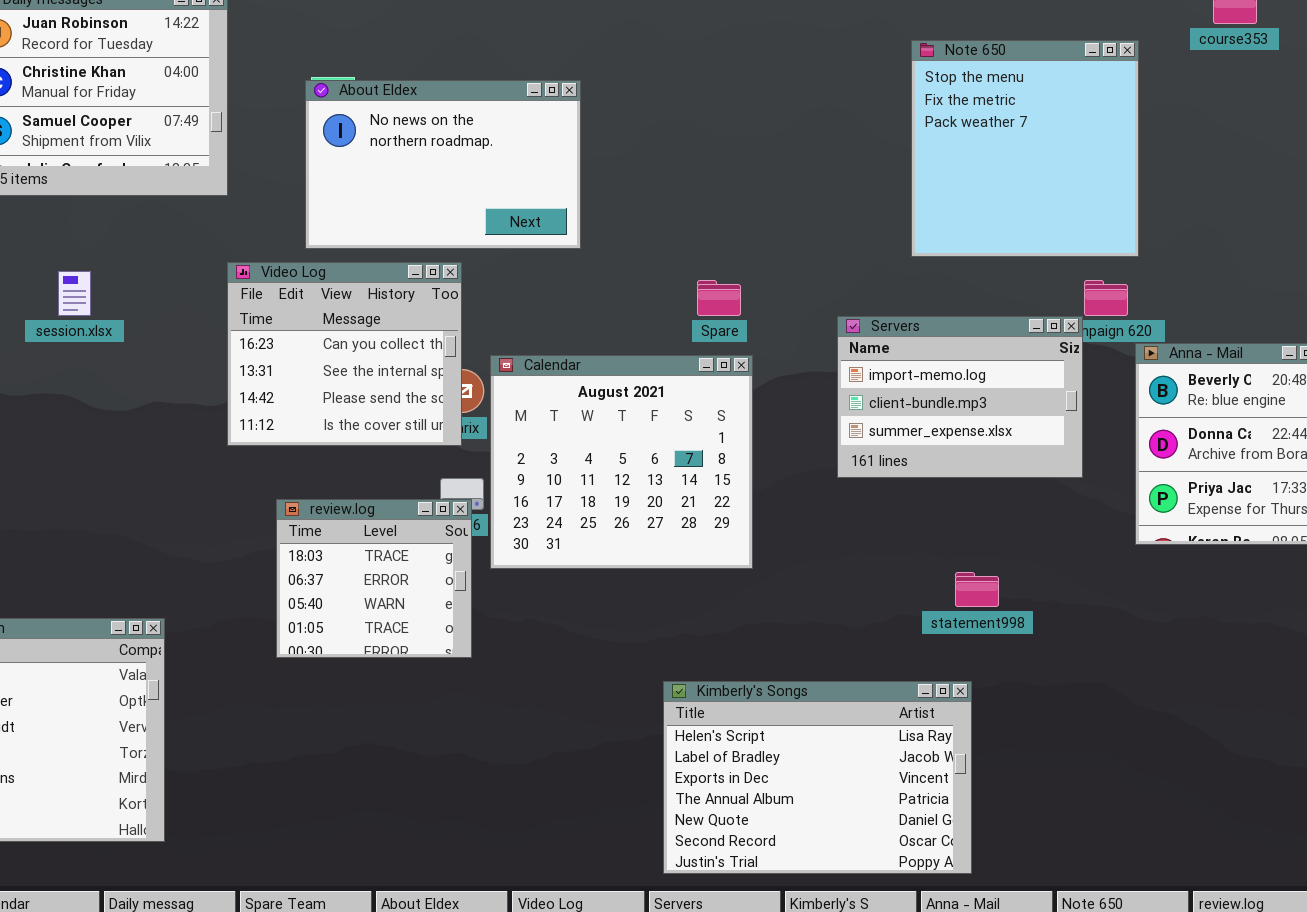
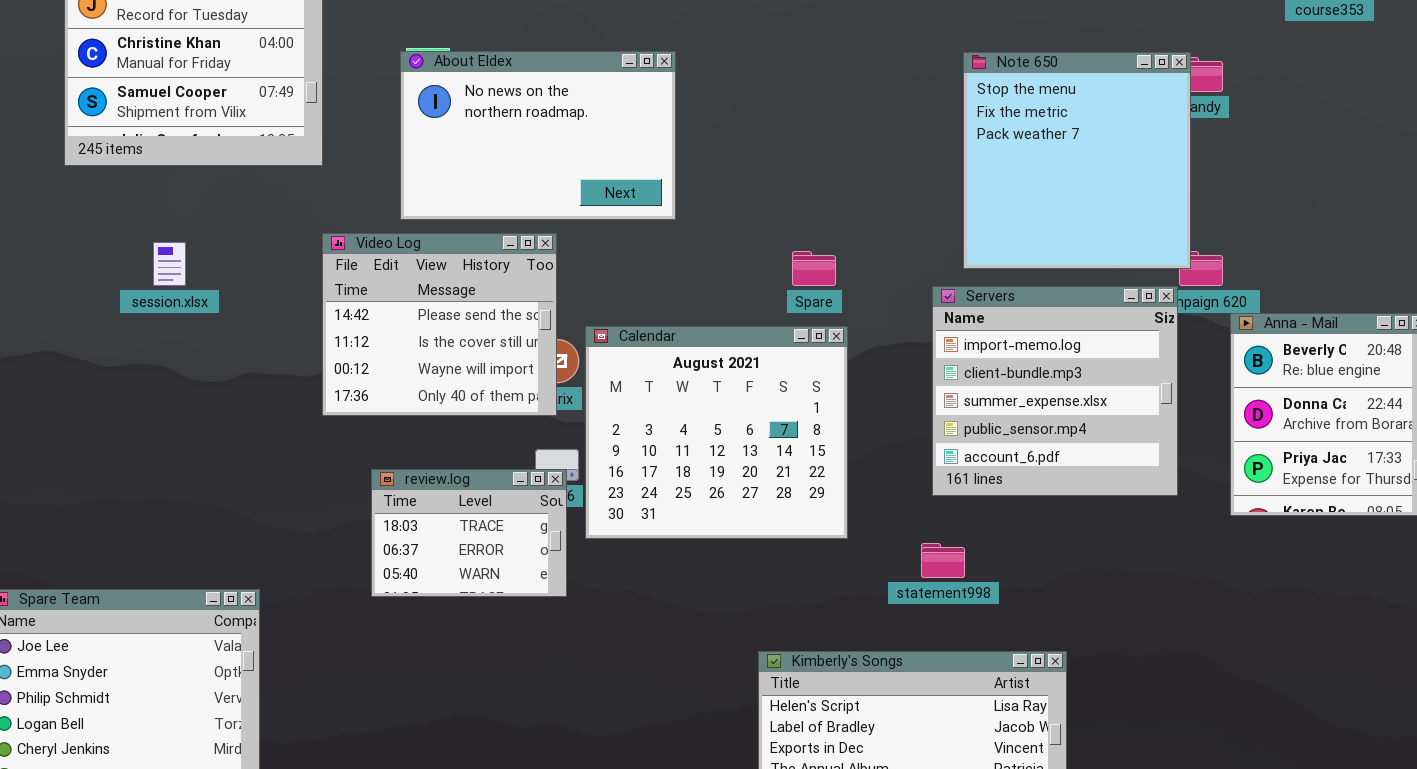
Note 650: [911,40,1139,257] -> [963,52,1191,269], moved
Video Log: [227,262,462,446] -> [322,233,557,416], scrolled down 2 rows
Servers: [837,316,1083,478] -> [932,286,1178,496], resized
review.log: [276,499,472,658] -> [371,469,567,597], resized
statement998: [955,572,999,607] -> [921,543,965,578], moved

